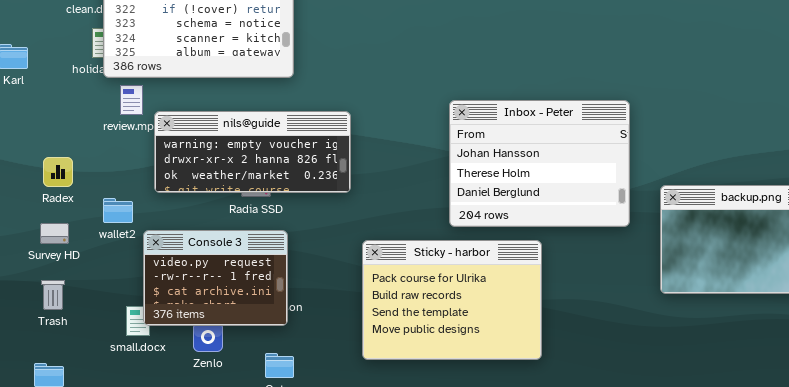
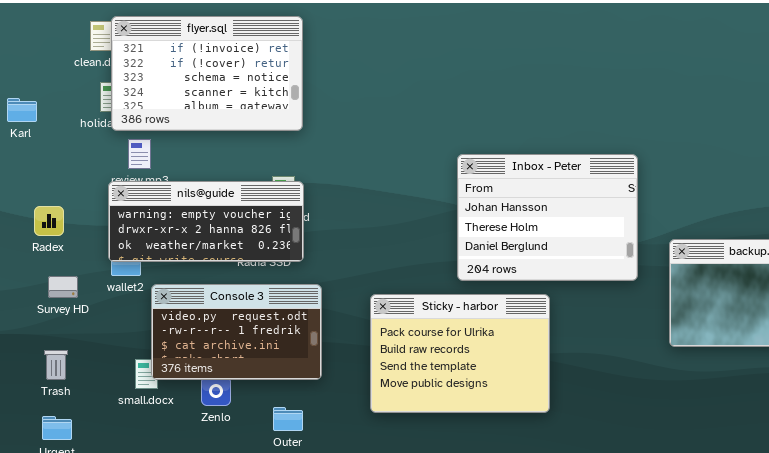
nils@guide: [154,111,351,193] -> [108,181,304,262], moved
Radex: [43,157,73,187] -> [34,206,64,236], moved
Console 3: [143,230,288,326] -> [151,284,322,380], resized
Trash: [41,280,65,310] -> [44,350,68,380], moved

